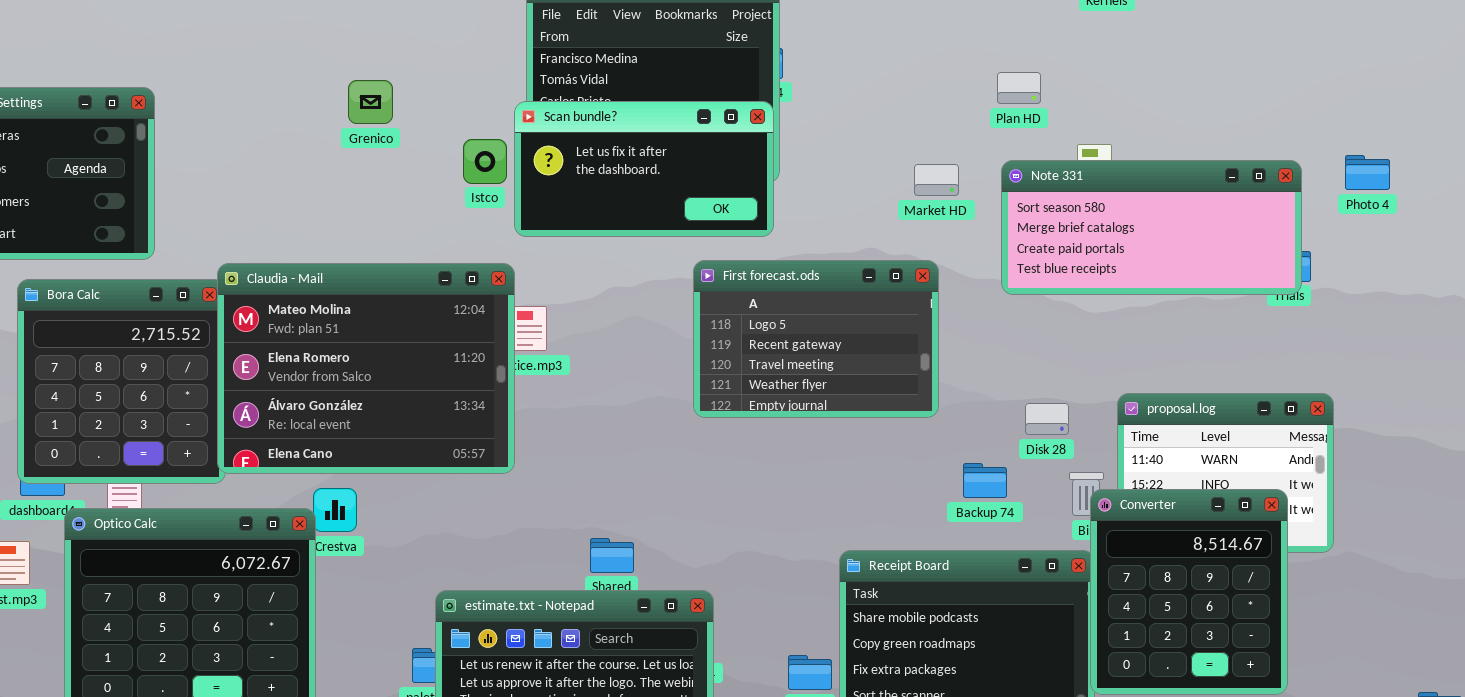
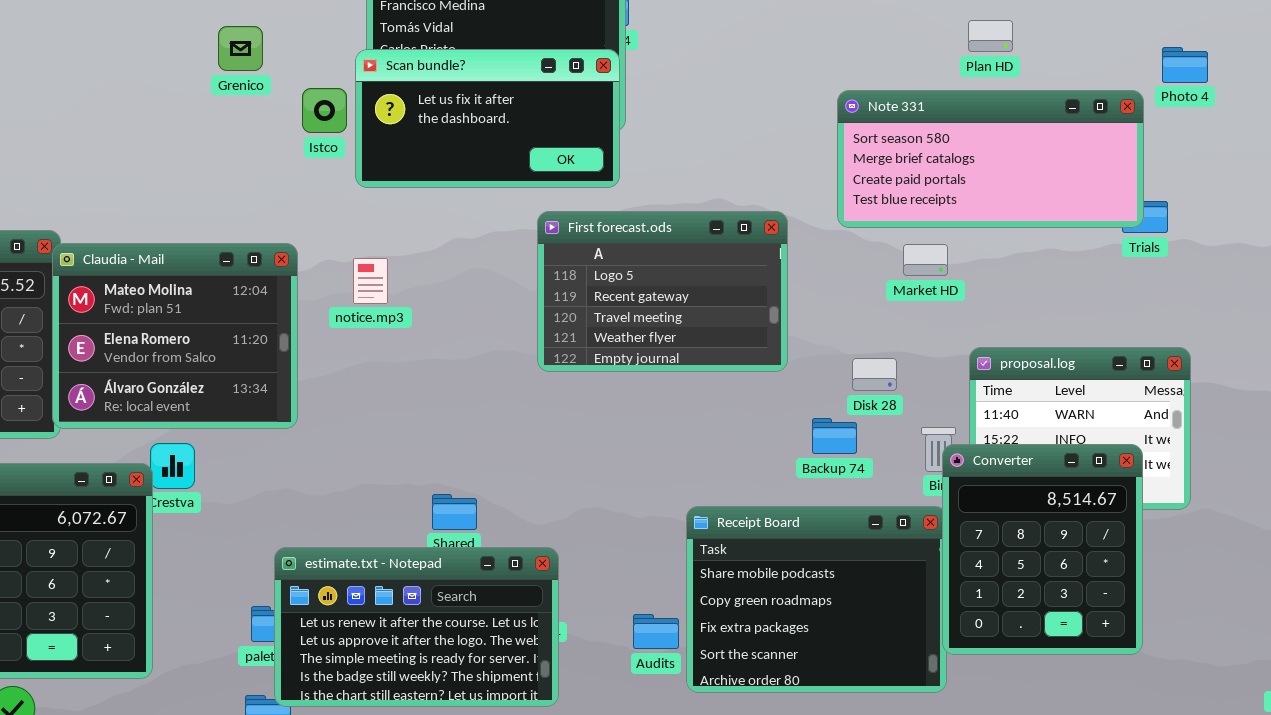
Plan HD: [997,72,1041,104] -> [968,20,1013,52], moved
Grenico: [348,80,393,124] -> [218,26,263,71], moved
Photo 4: [1345,155,1390,190] -> [1162,47,1208,83], moved
Note 331: [1001,160,1302,295] -> [837,90,1144,228], moved
Market HD: [914,164,959,196] -> [903,244,948,276], moved
Claudia - Mail: [217,263,515,474] -> [52,243,298,429], resized
Disk 28: [1025,403,1069,435] -> [852,358,897,391], moved

